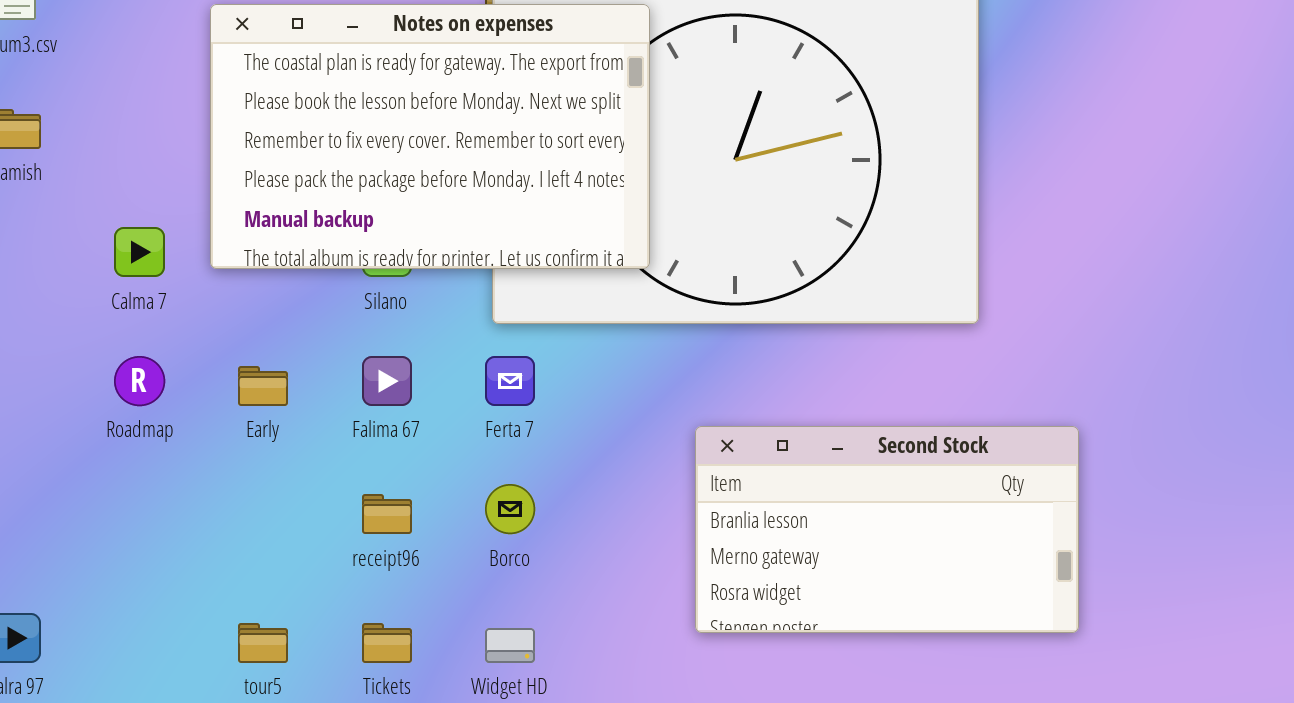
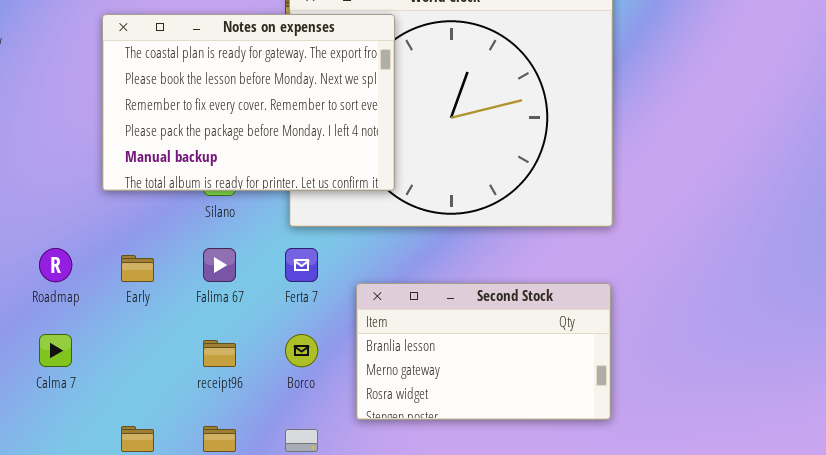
Calma 7: [114,227,165,277] -> [39,334,72,367], moved
Second Stock: [695,426,1079,633] -> [356,283,611,420], moved

